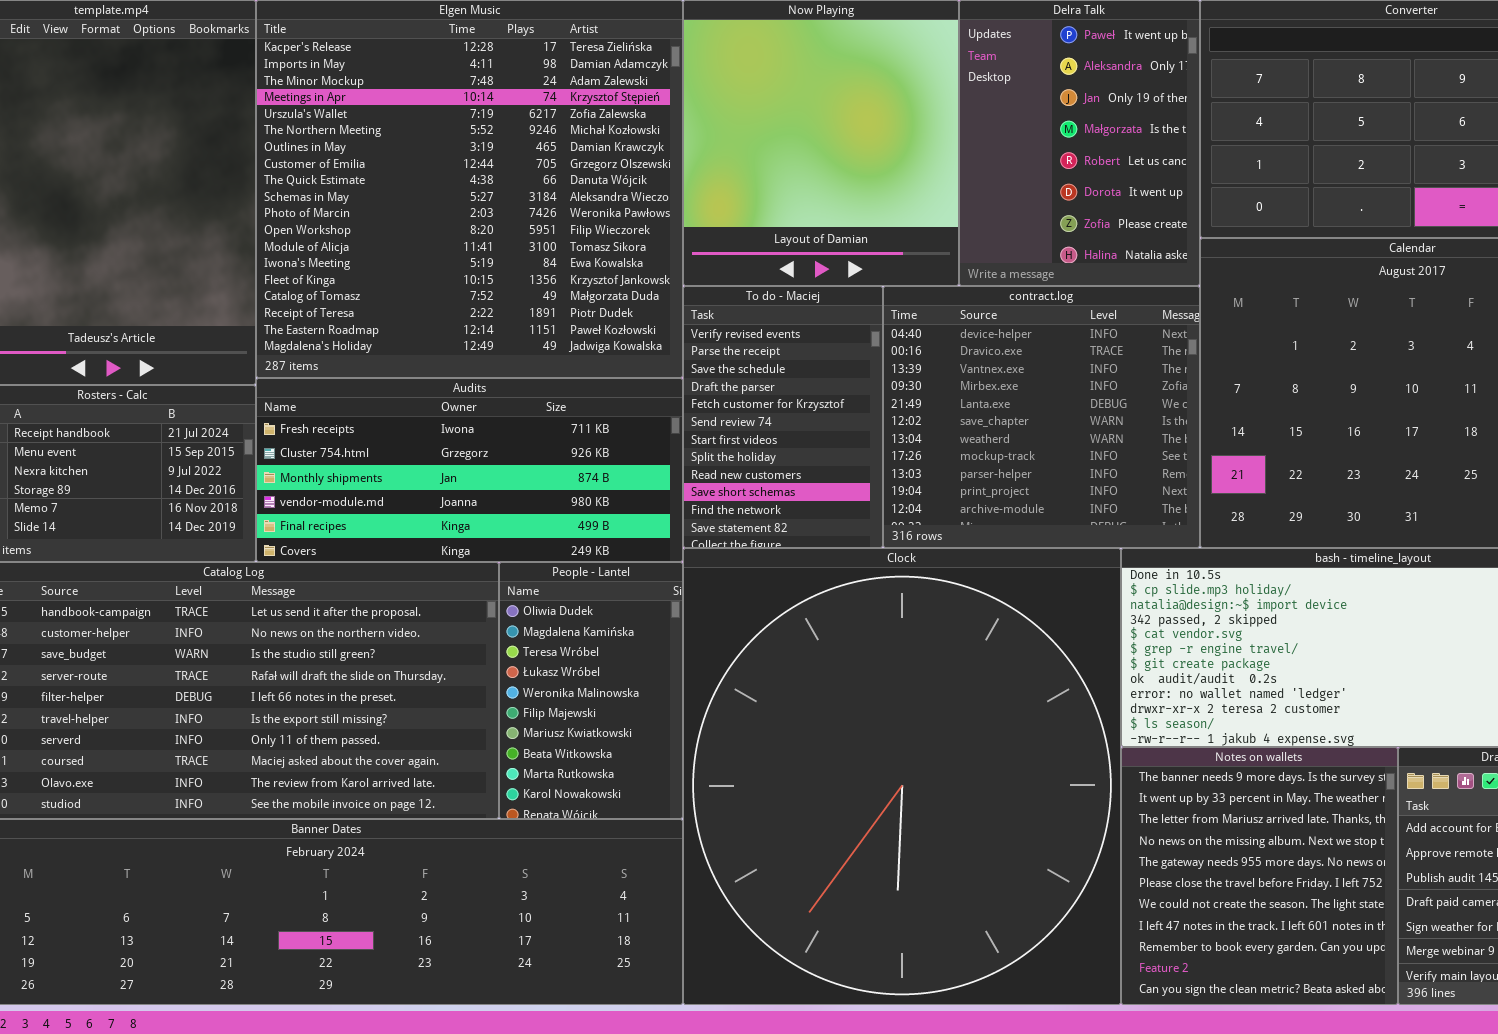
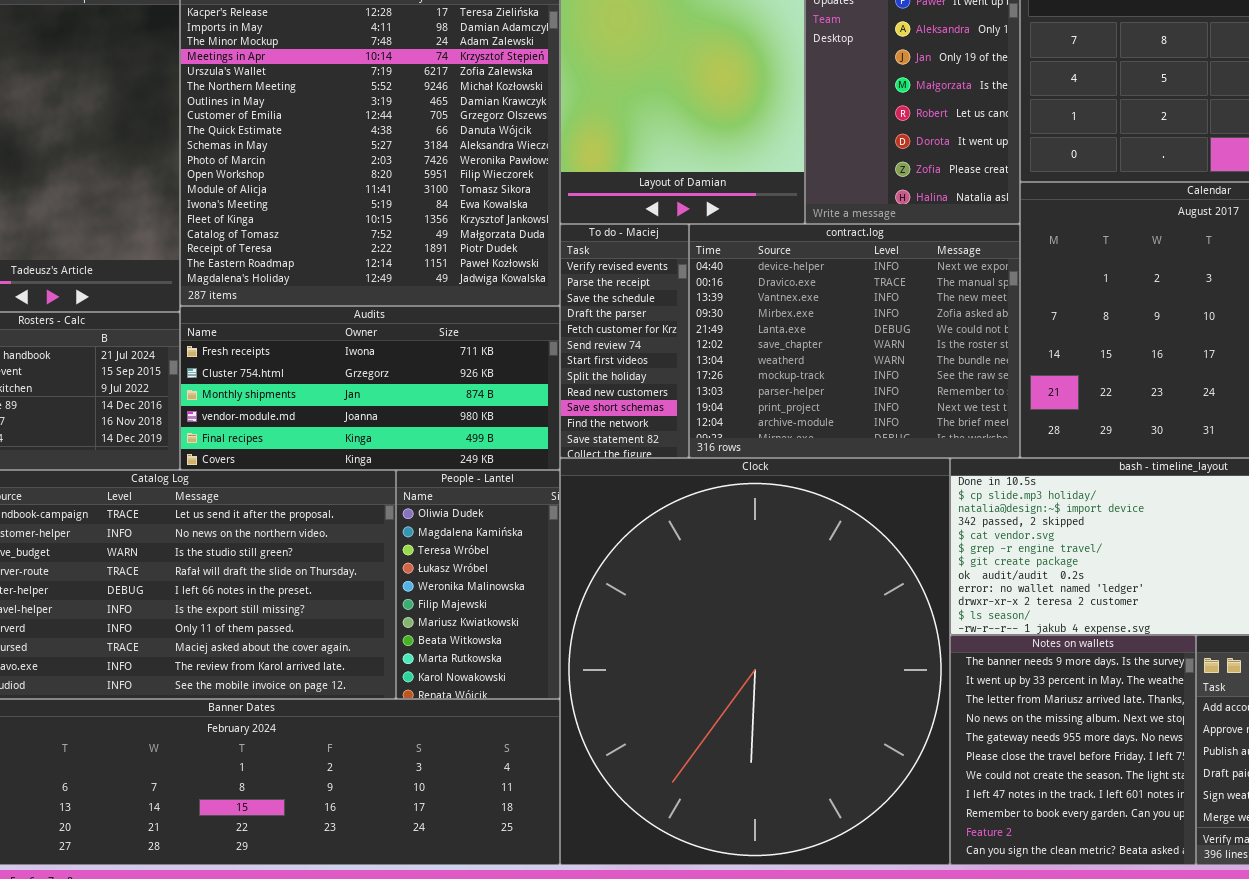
To do - Maciej: [683,286,883,548] -> [560,224,689,458], resized
contract.log: [883,286,1200,548] -> [689,224,1020,458], resized

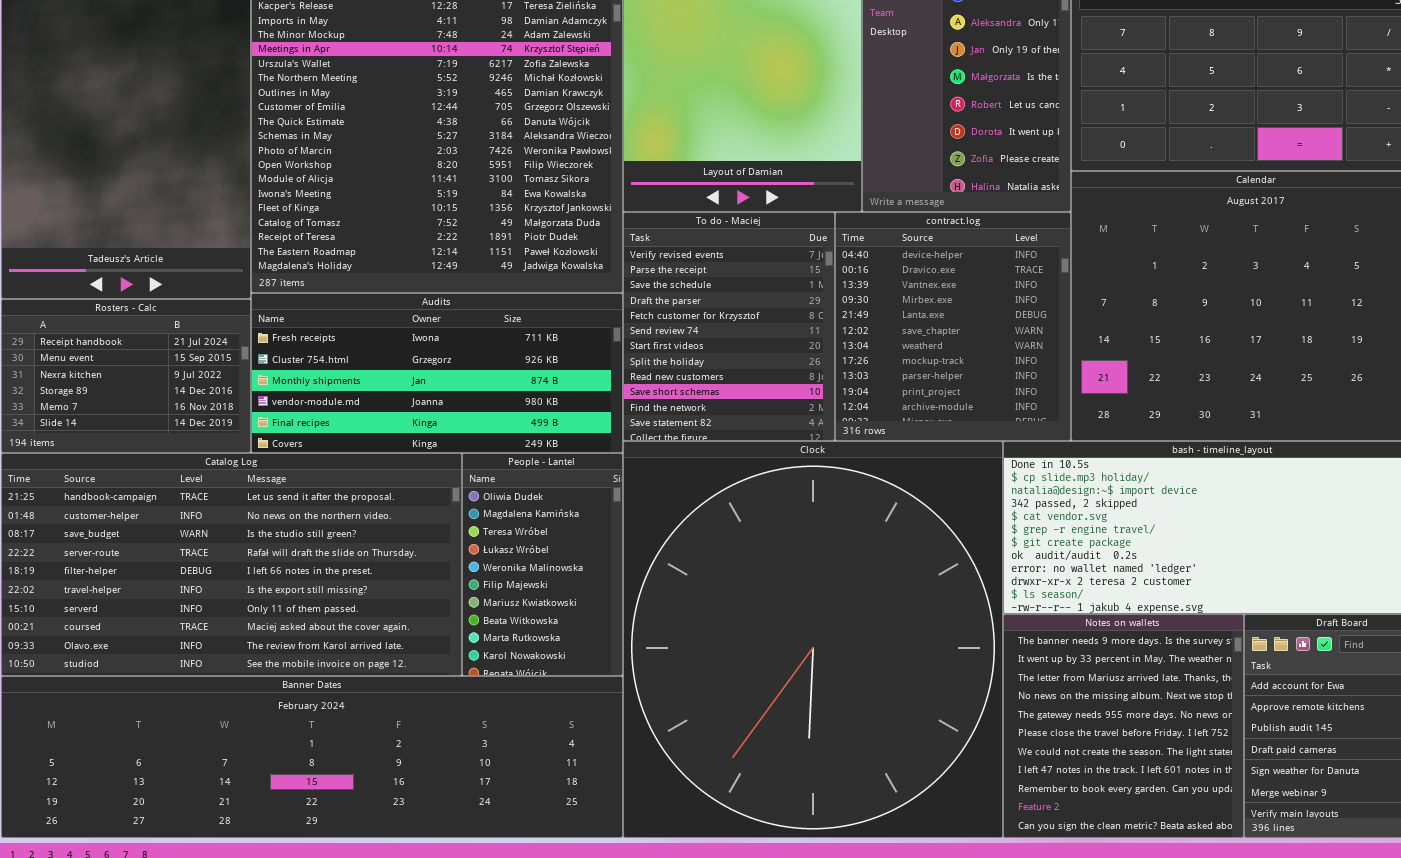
To do - Maciej: [560,224,689,458] -> [623,212,835,441], resized
contract.log: [689,224,1020,458] -> [835,212,1071,441], resized

